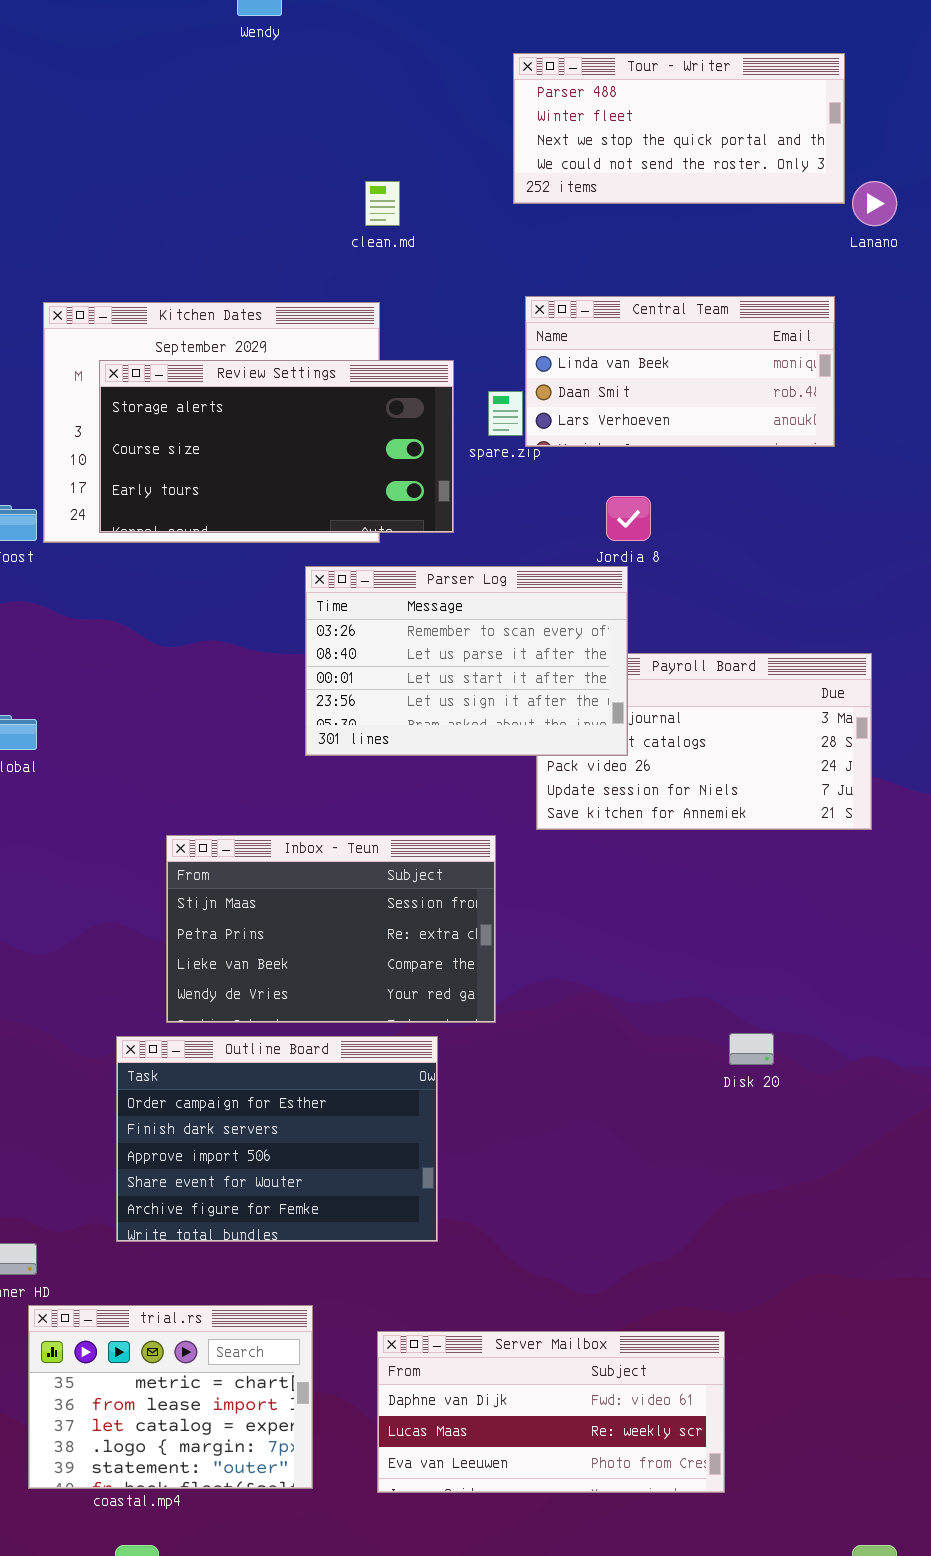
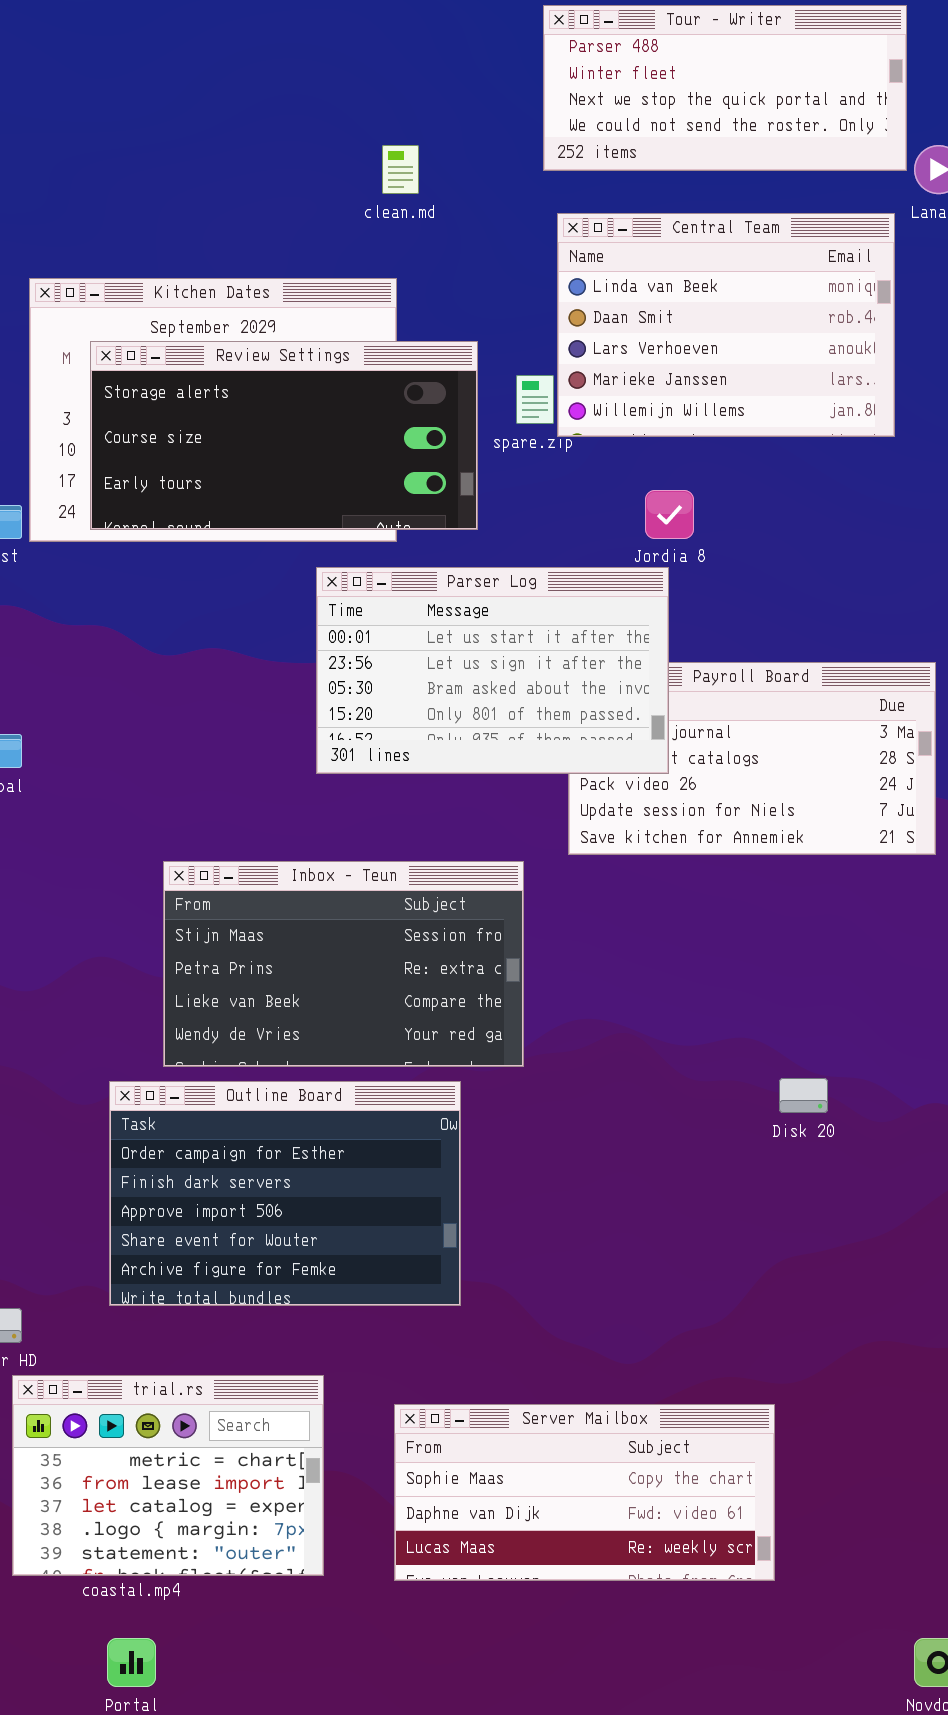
Central Team: [525,296,835,447] -> [557,213,895,437], resized
Parser Log: [305,566,628,756] -> [316,567,669,774], scrolled down 2 rows
Server Mailbox: [377,1331,725,1493] -> [394,1404,775,1581], scrolled up 1 row

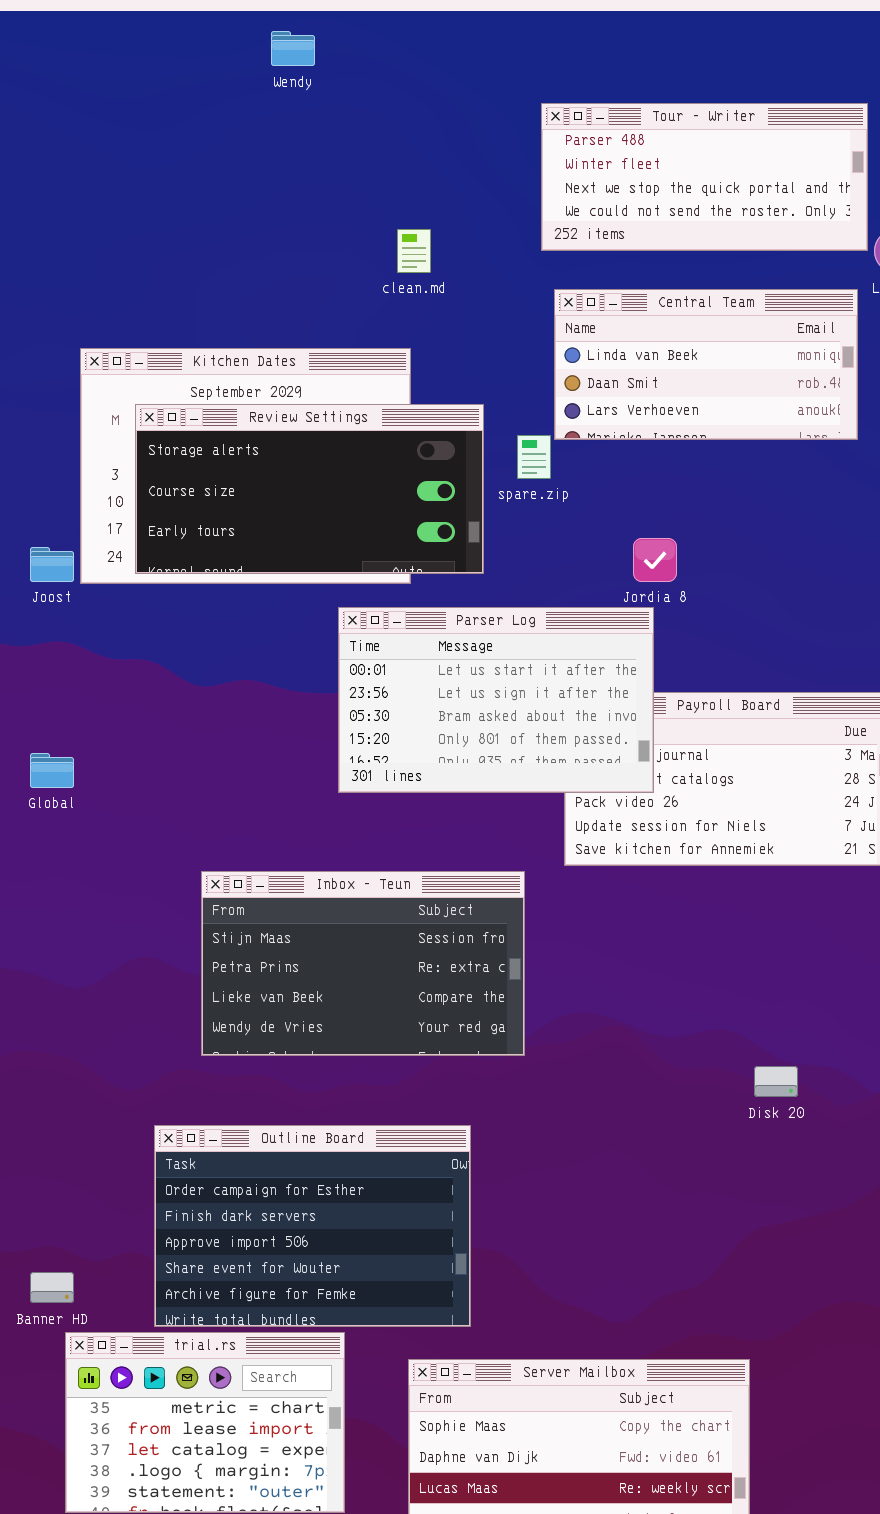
Central Team: [557,213,895,437] -> [554,289,858,440], resized
Outline Board: [109,1081,461,1306] -> [154,1125,471,1327], moved

